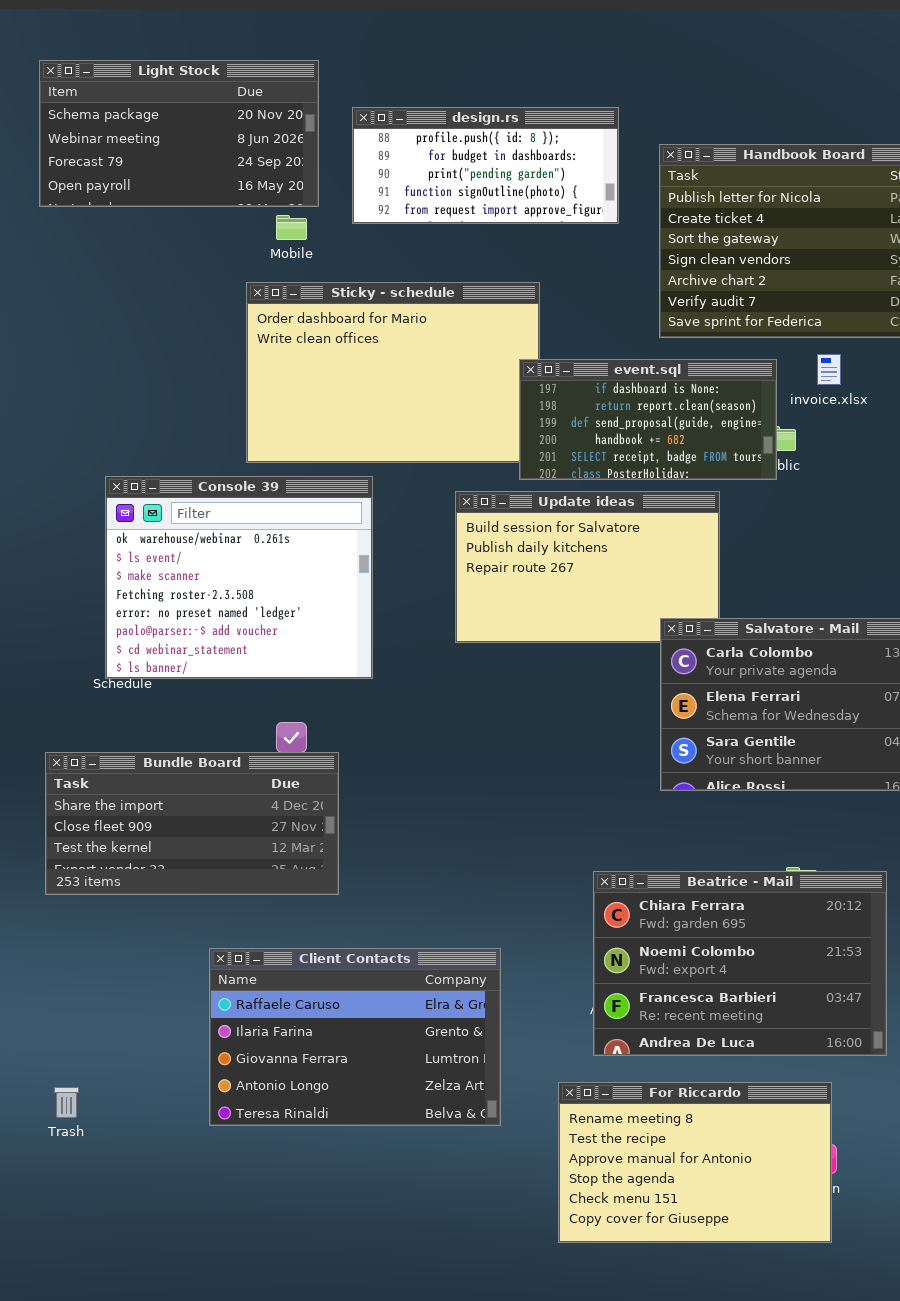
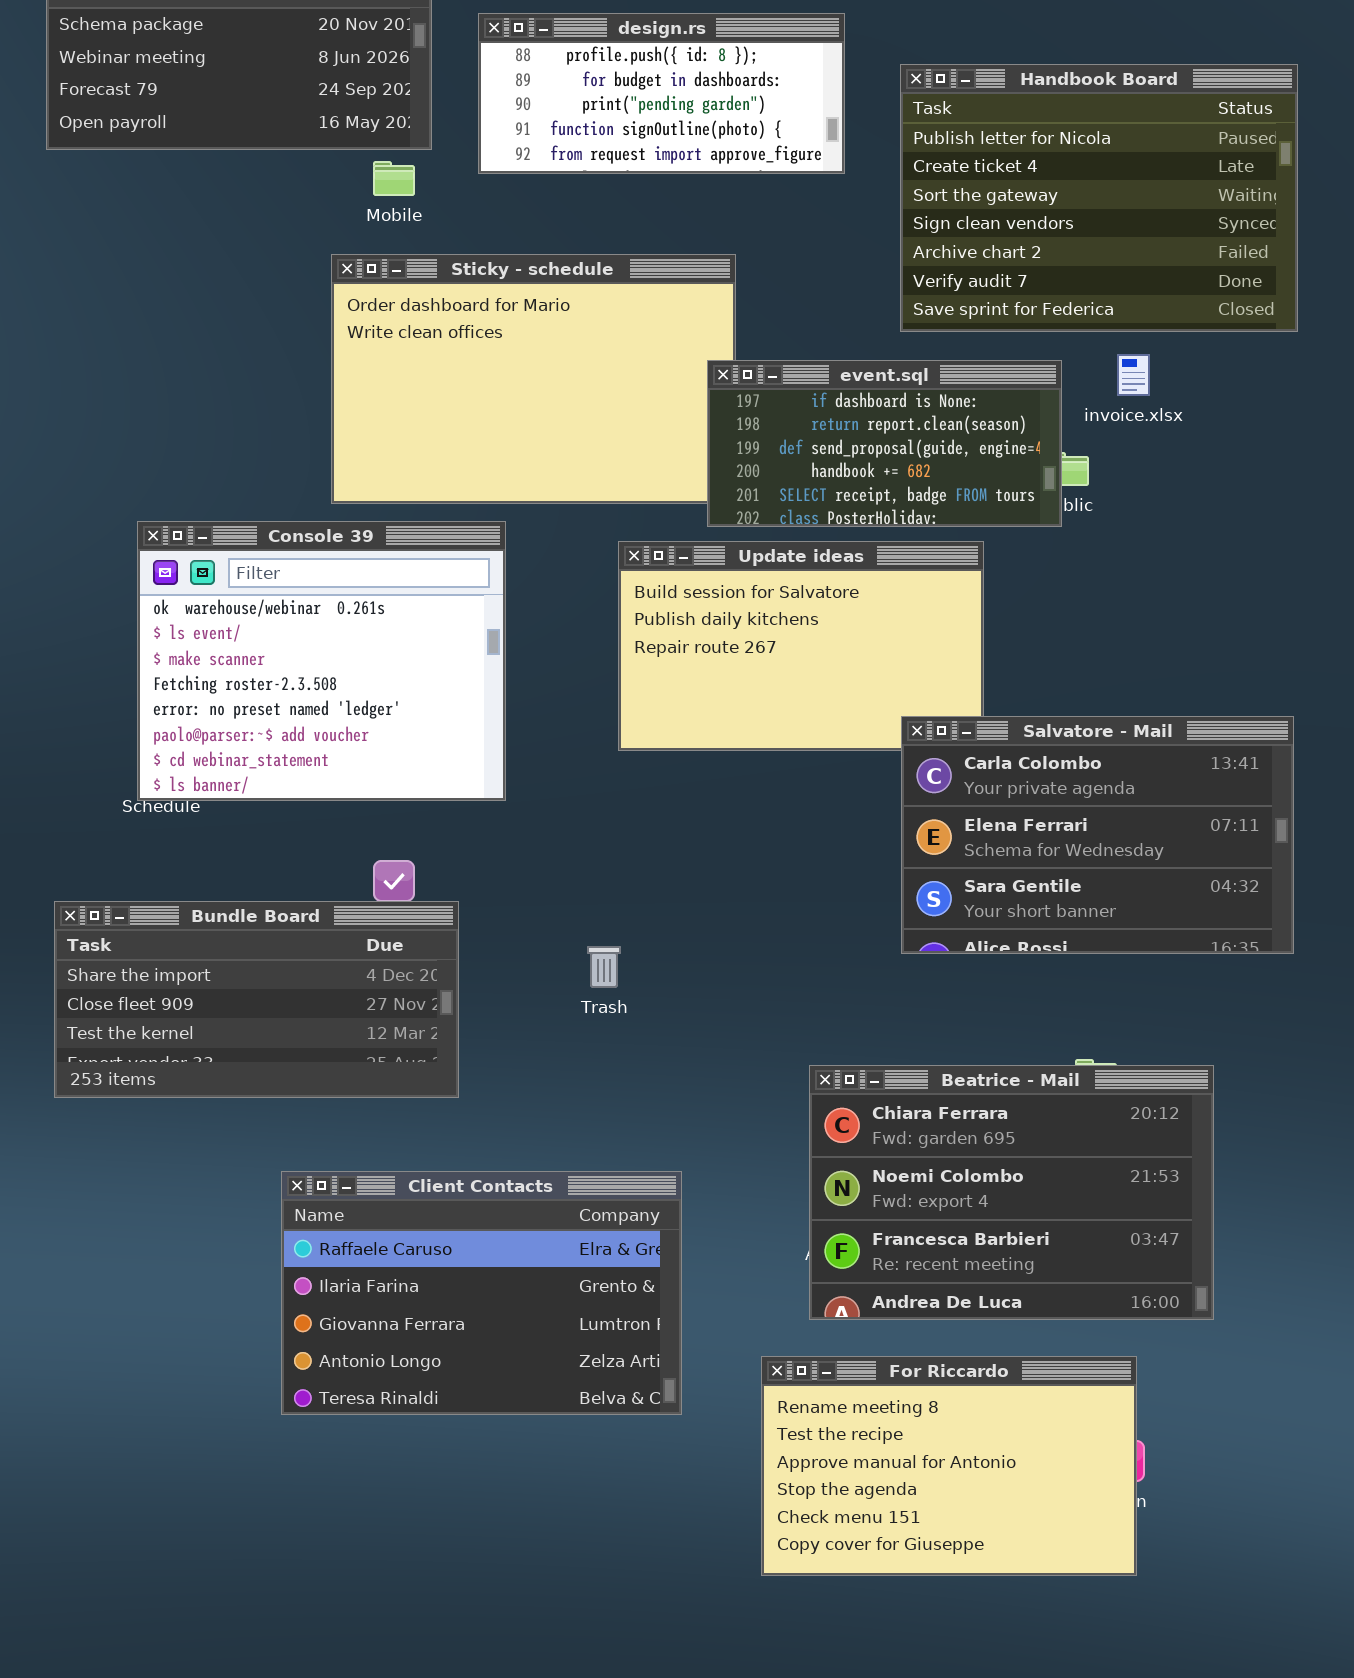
Trash: [54,1087,79,1118] -> [587,946,621,988], moved

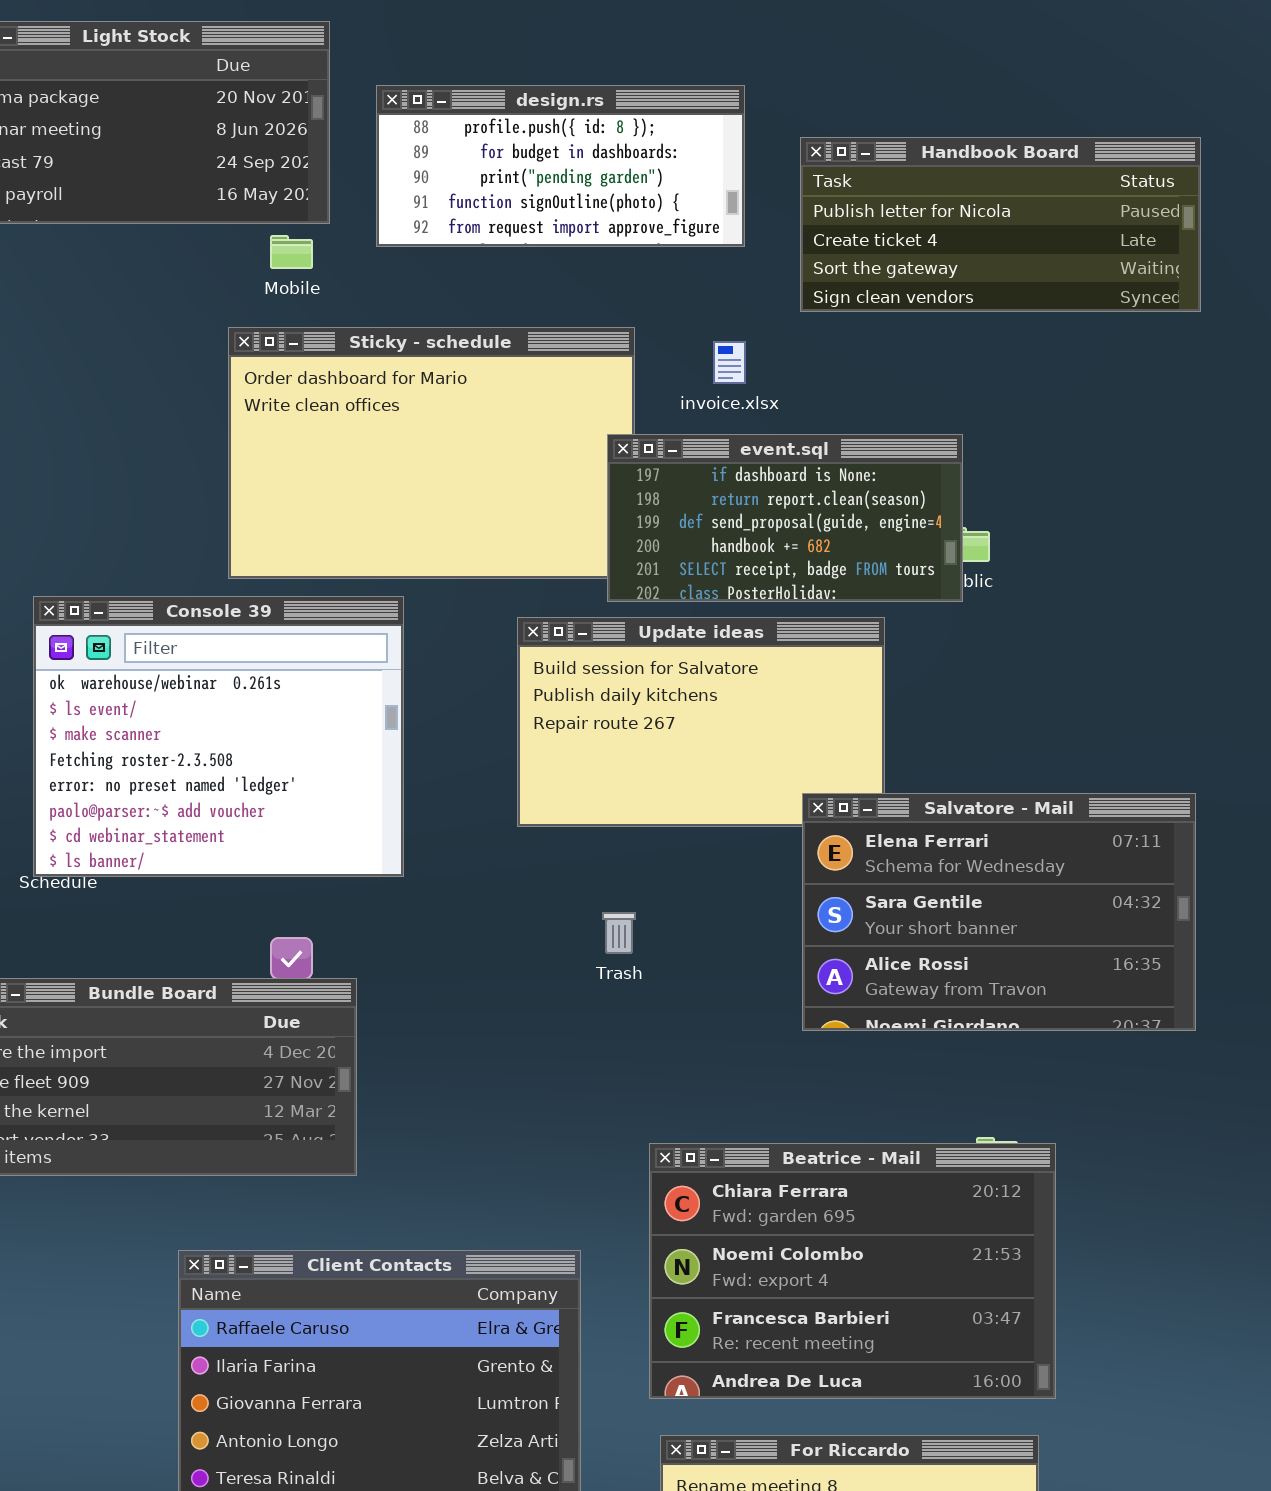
Handbook Board: [900,64,1298,332] -> [800,137,1201,312], resized
invoice.xlsx: [1117,354,1150,396] -> [713,341,746,384], moved
Salvatore - Mail: [901,716,1294,954] -> [802,793,1196,1031], scrolled down 1 row
Trash: [587,946,621,988] -> [602,912,636,954], moved
Beatrice - Mail: [809,1065,1214,1320] -> [649,1143,1056,1399], moved

